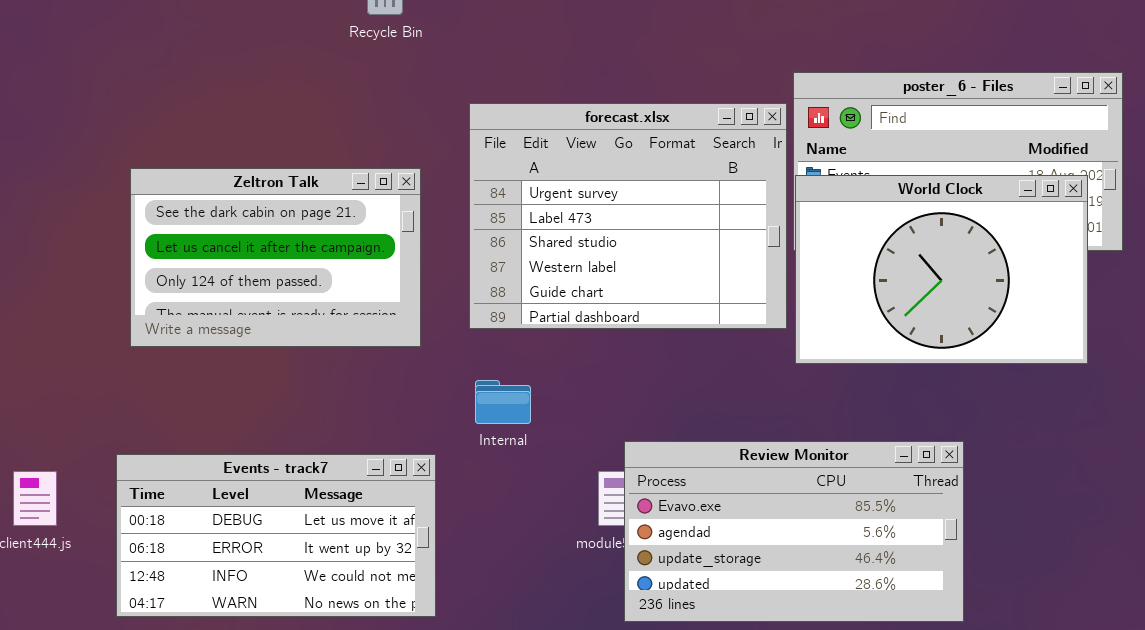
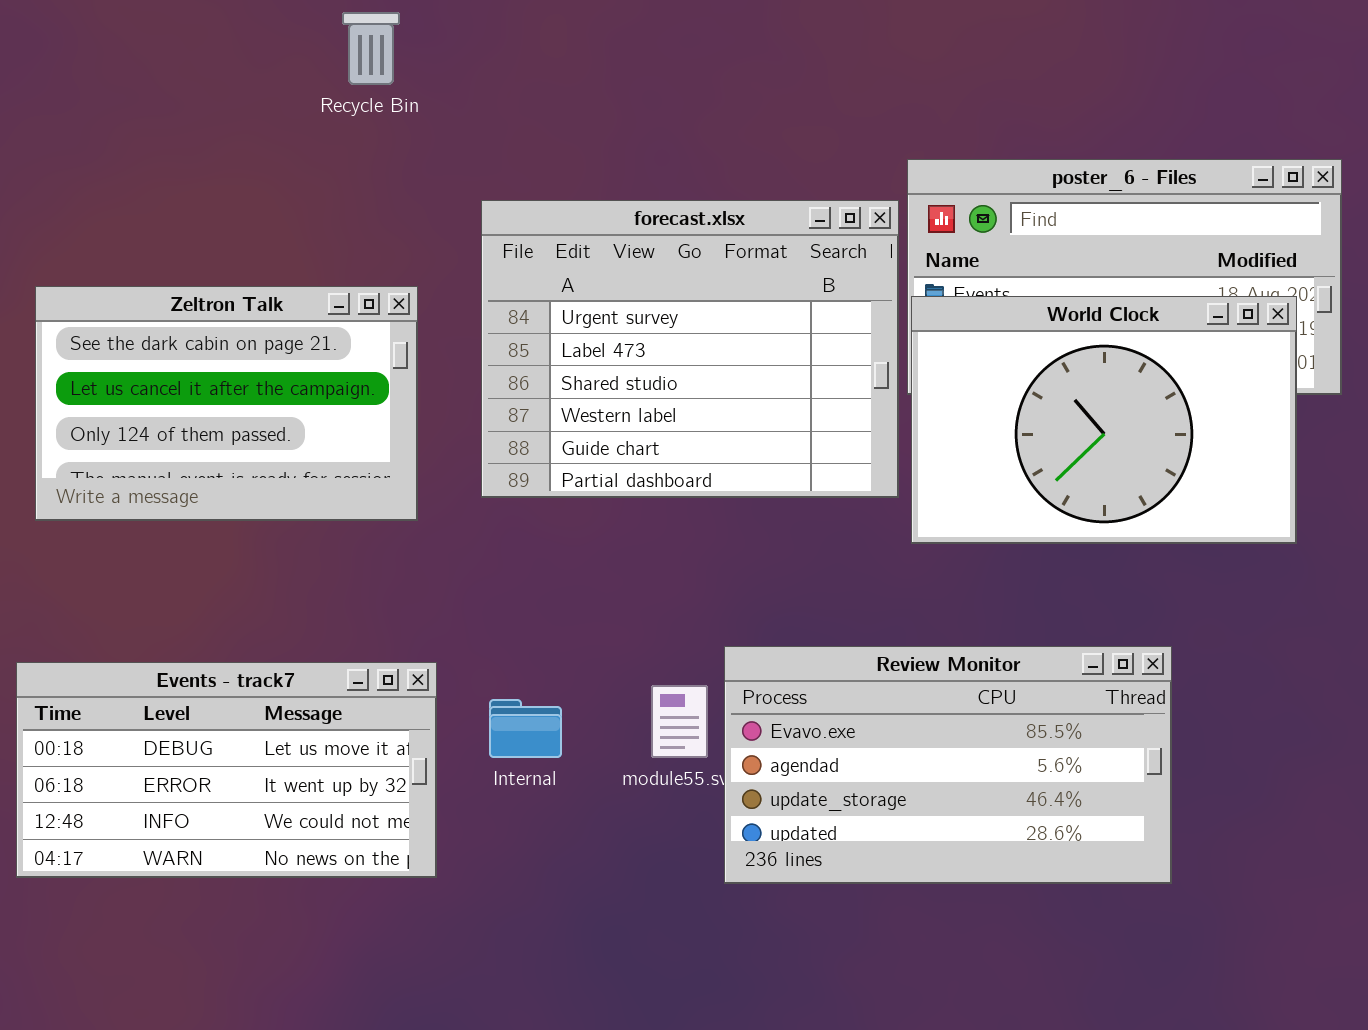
Internal: [475,380,531,424] -> [489,699,562,758], moved
Review Monitor: [624,441,964,622] -> [724,646,1172,884], moved

